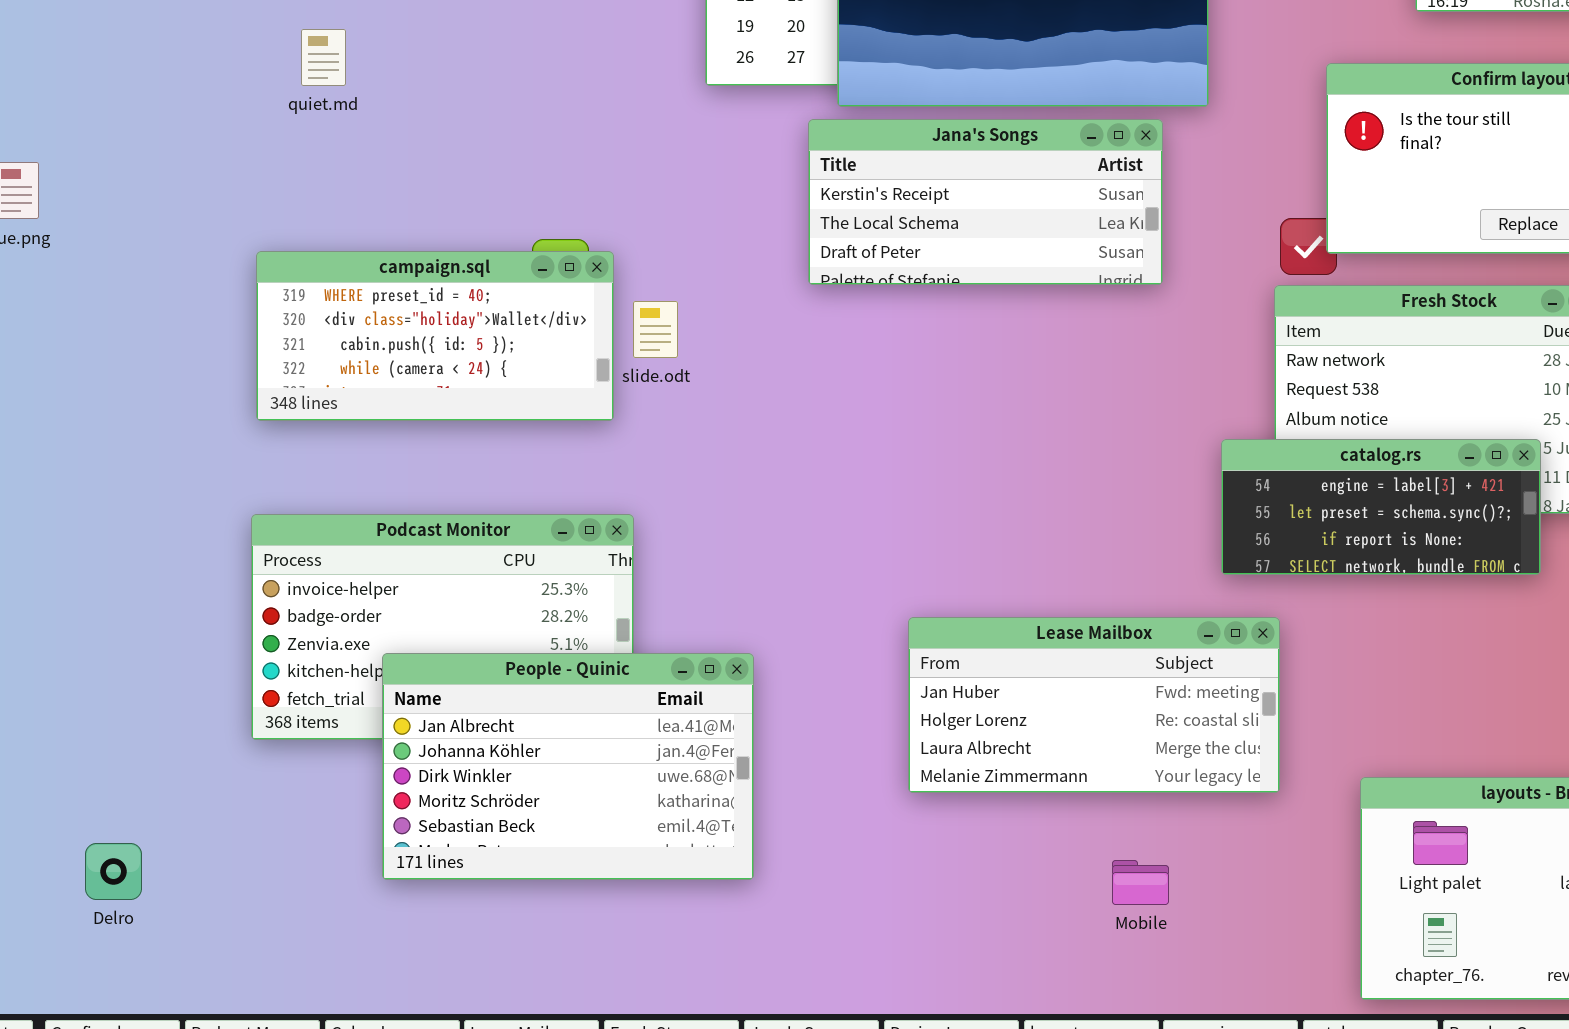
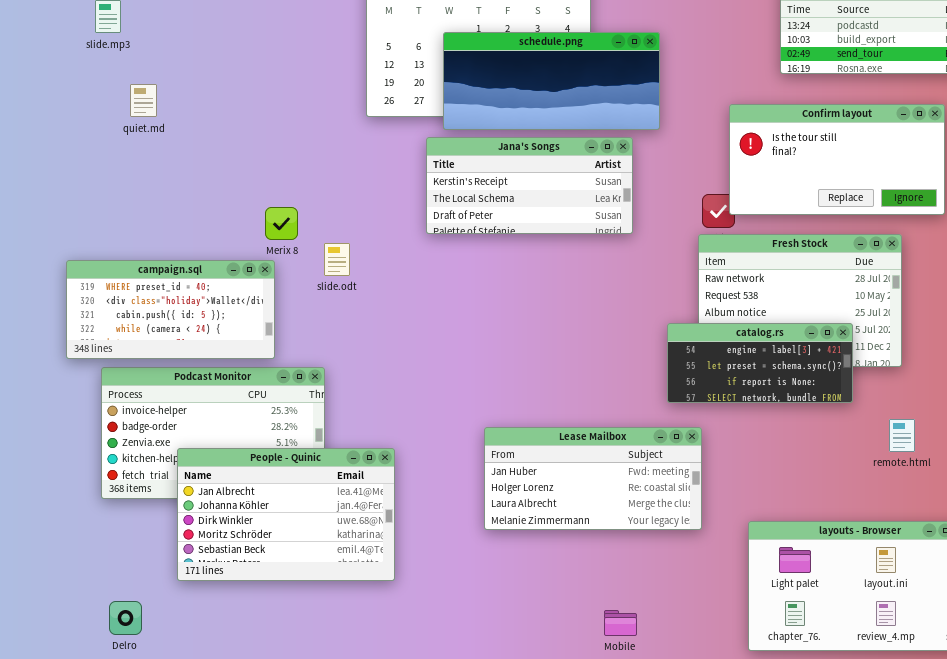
campaign.sql: [256,251,614,421] -> [66,260,275,359], moved
Delro: [85,843,142,900] -> [109,601,142,635], moved
Mobile: [1112,860,1169,905] -> [604,610,637,636], moved

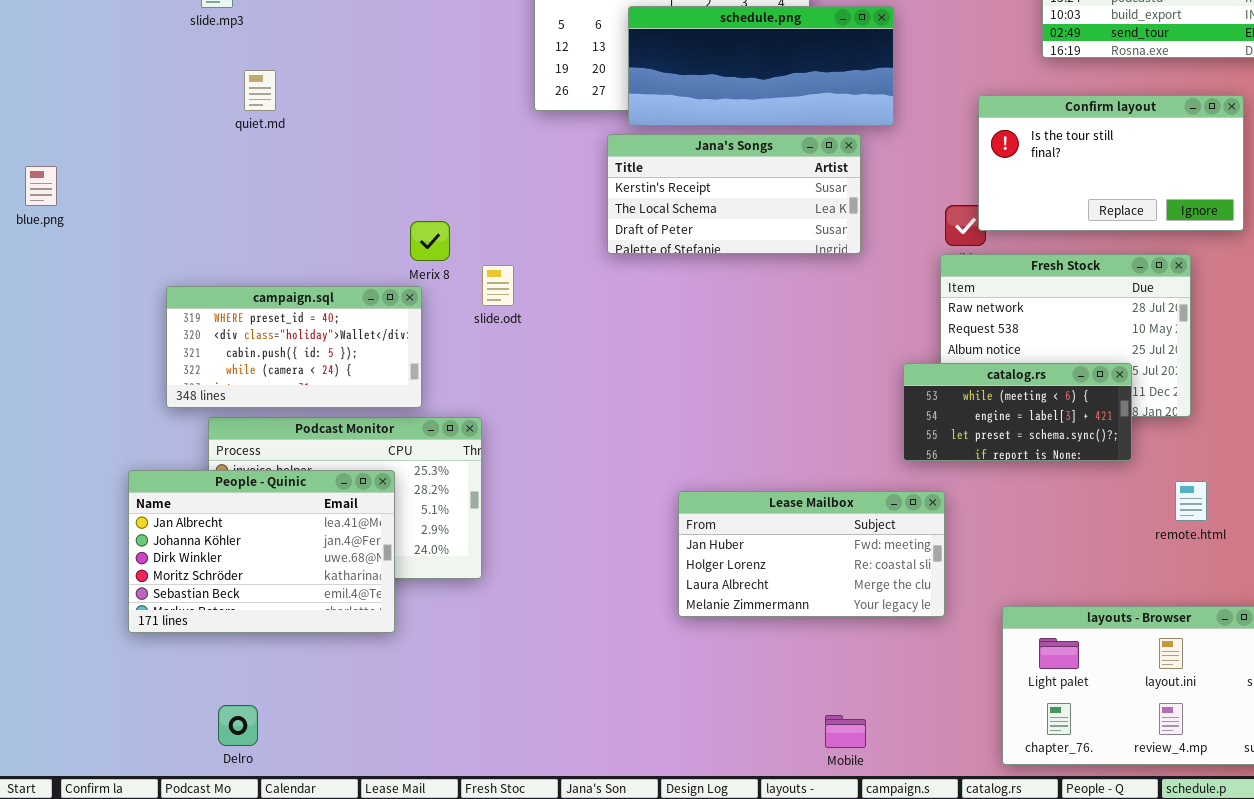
catalog.rs: [667,323,853,403] -> [903,363,1132,461], scrolled up 1 row
People - Quinic: [177,448,395,581] -> [128,470,395,633], moved

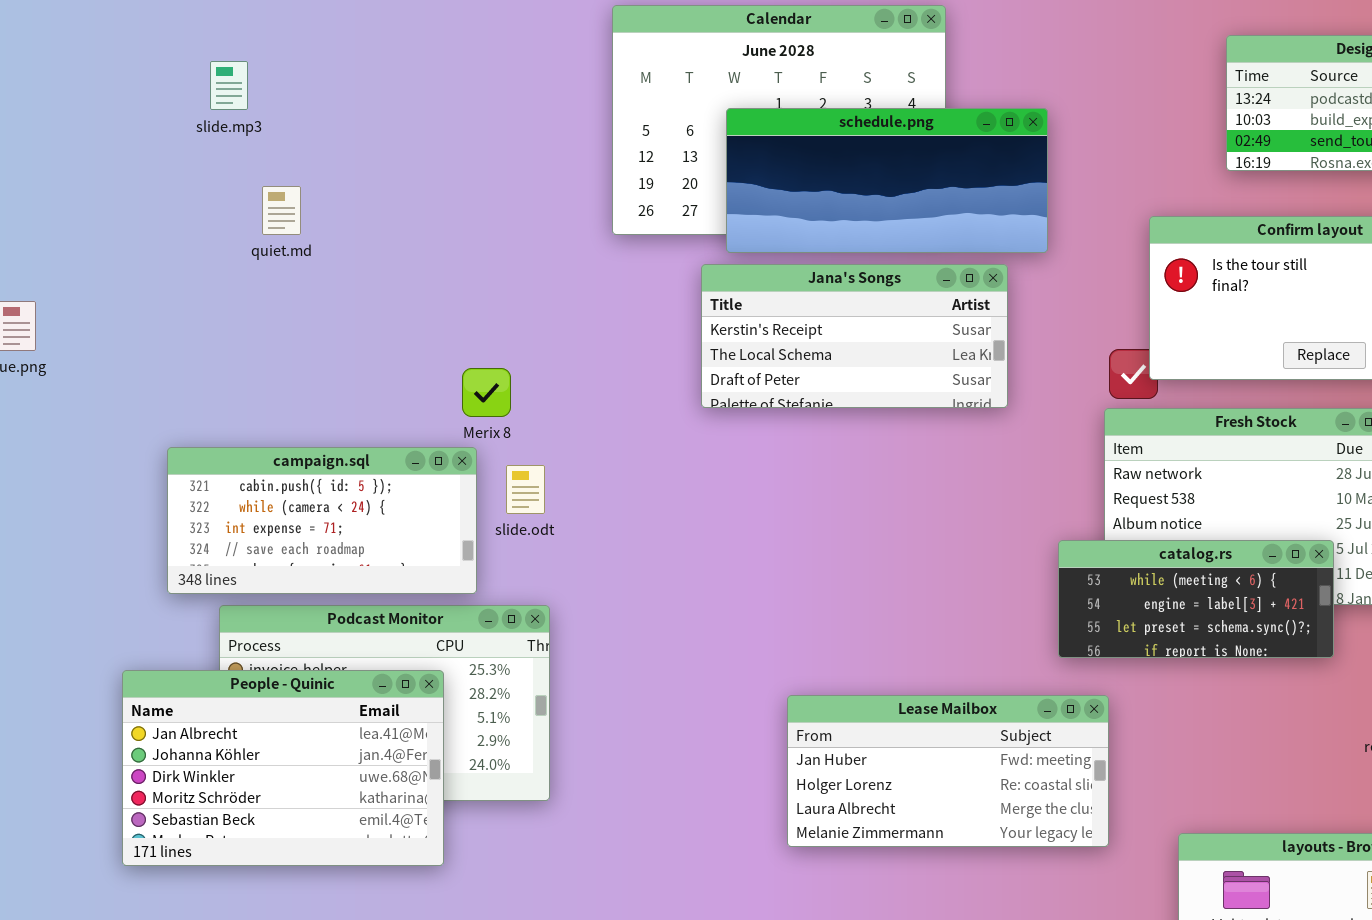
slide.odt: [482,265,514,306] -> [506,465,545,514], moved
campaign.sql: [166,286,422,408] -> [167,447,477,594], scrolled down 2 rows

